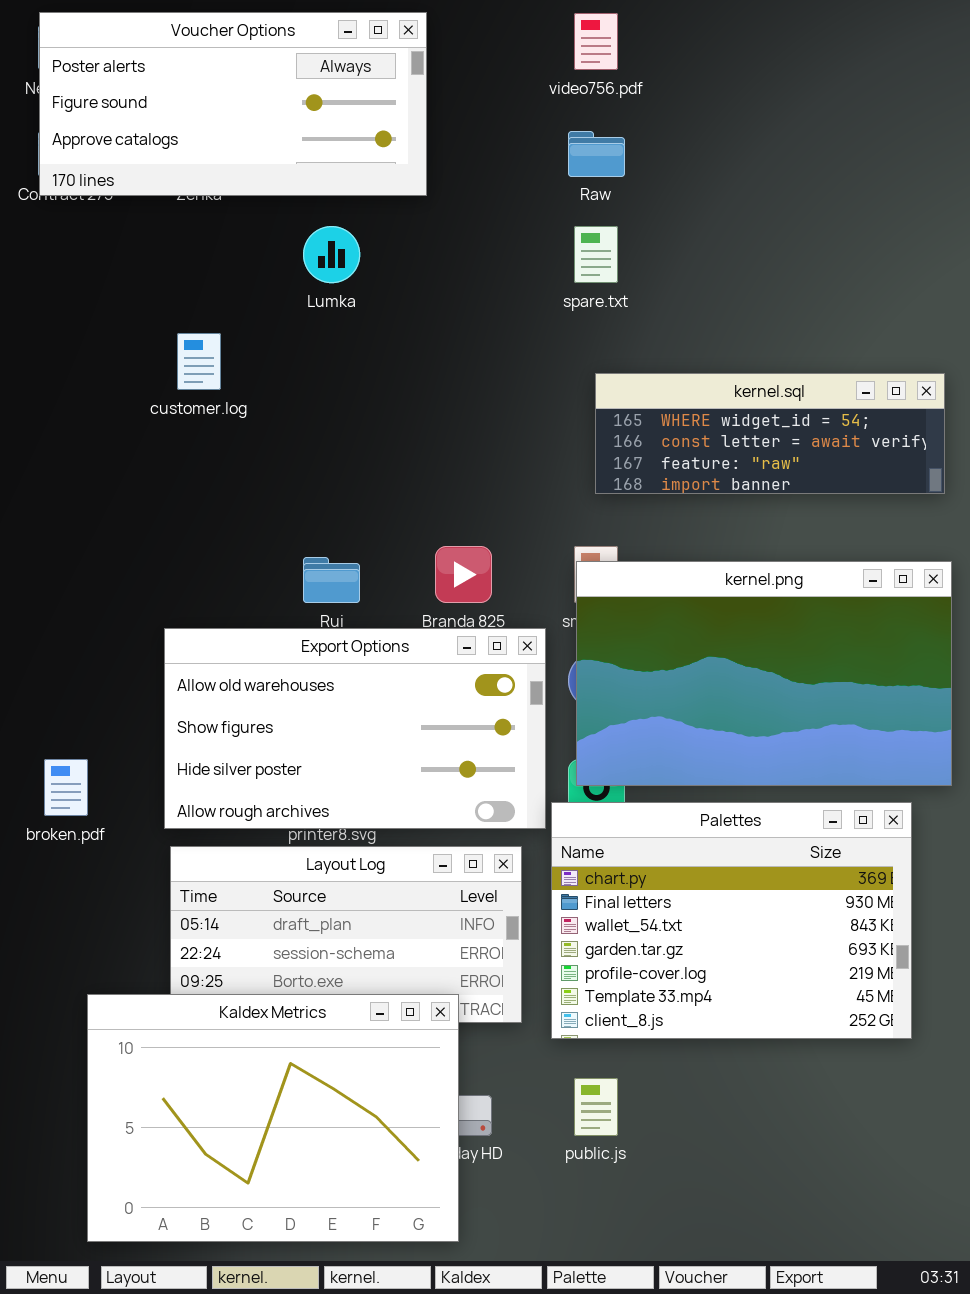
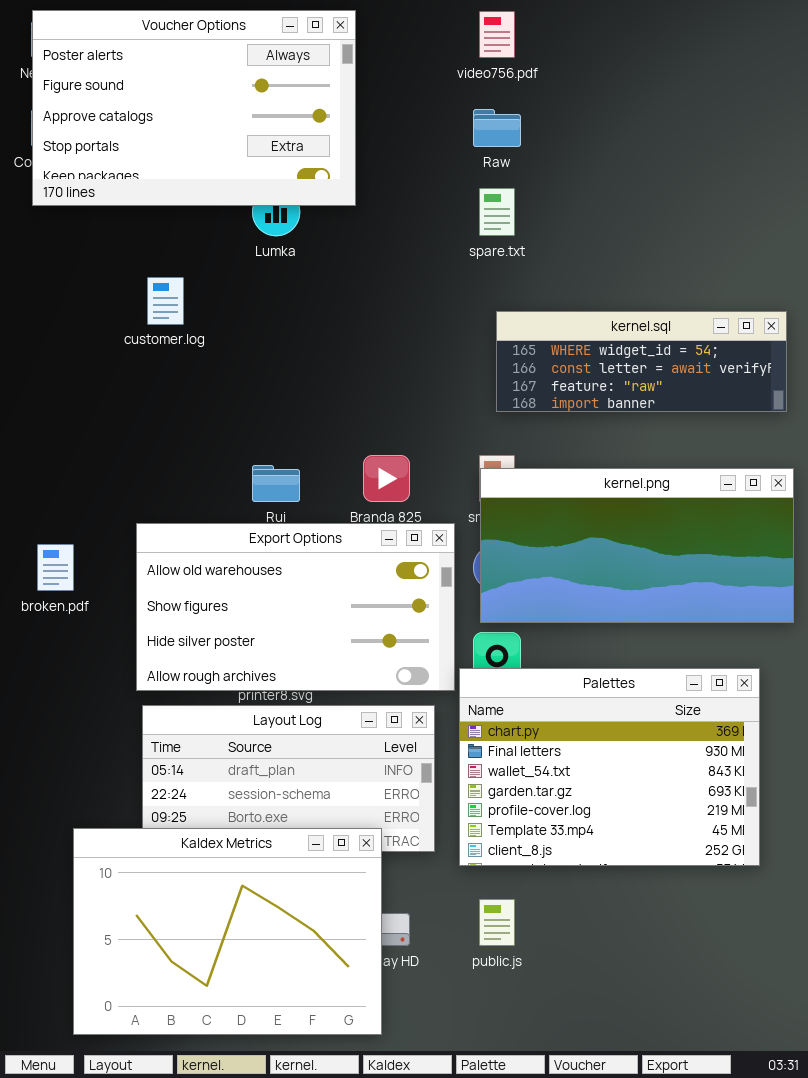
Voucher Options: [39,12,427,196] -> [32,10,356,206], resized
kernel.png: [576,561,952,786] -> [480,468,794,623], resized
broken.pdf: [44,759,88,816] -> [37,544,74,591], moved

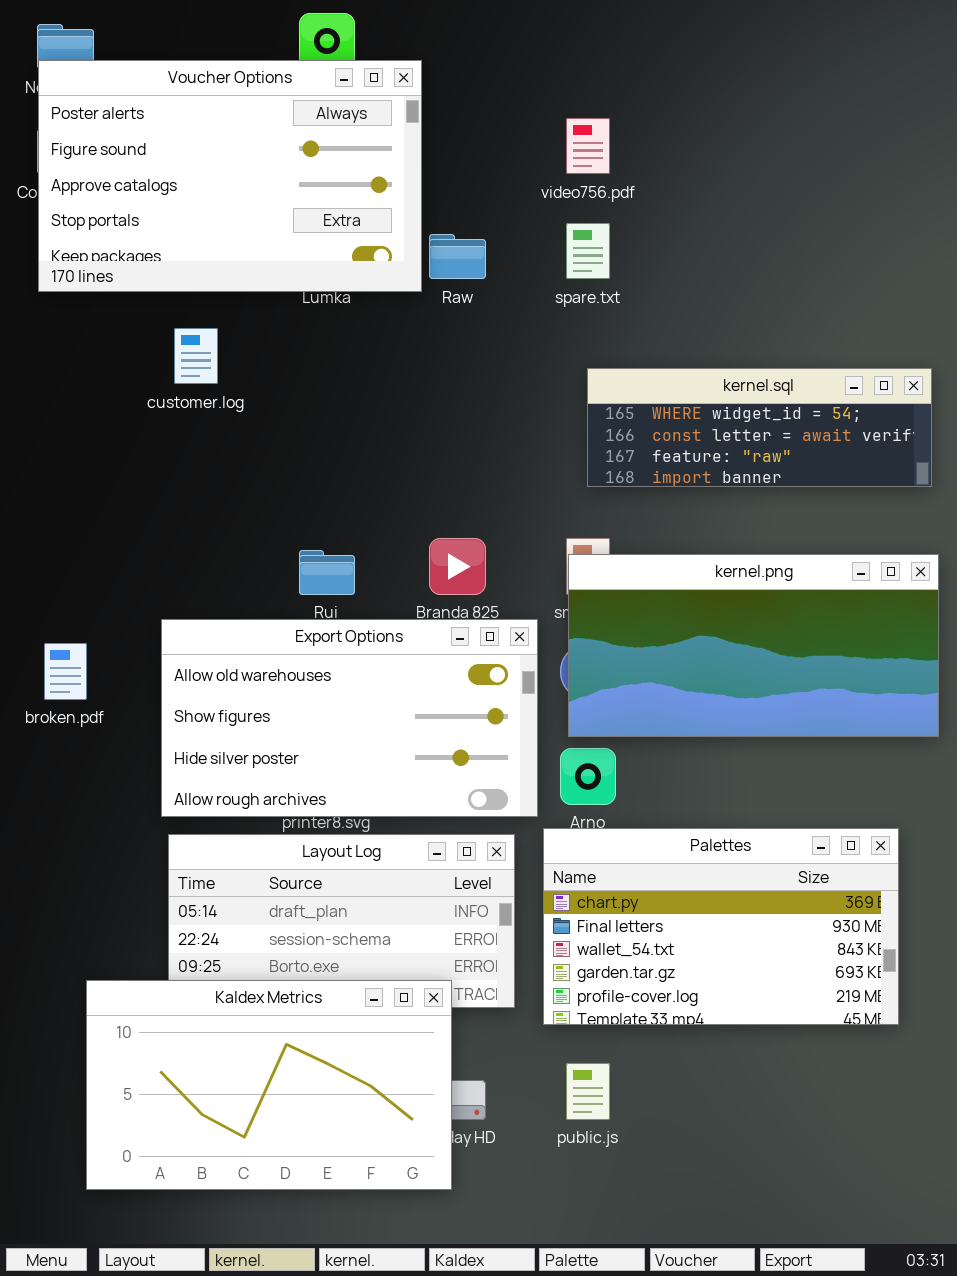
Voucher Options: [32,10,356,206] -> [38,60,422,292], moved
video756.pdf: [479,11,515,58] -> [566,118,610,174], moved
Raw: [473,109,521,147] -> [429,234,486,279], moved
Palettes: [459,668,760,866] -> [543,828,899,1025], resized
Kaldex Metrics: [73,828,382,1035] -> [86,980,452,1190], resized

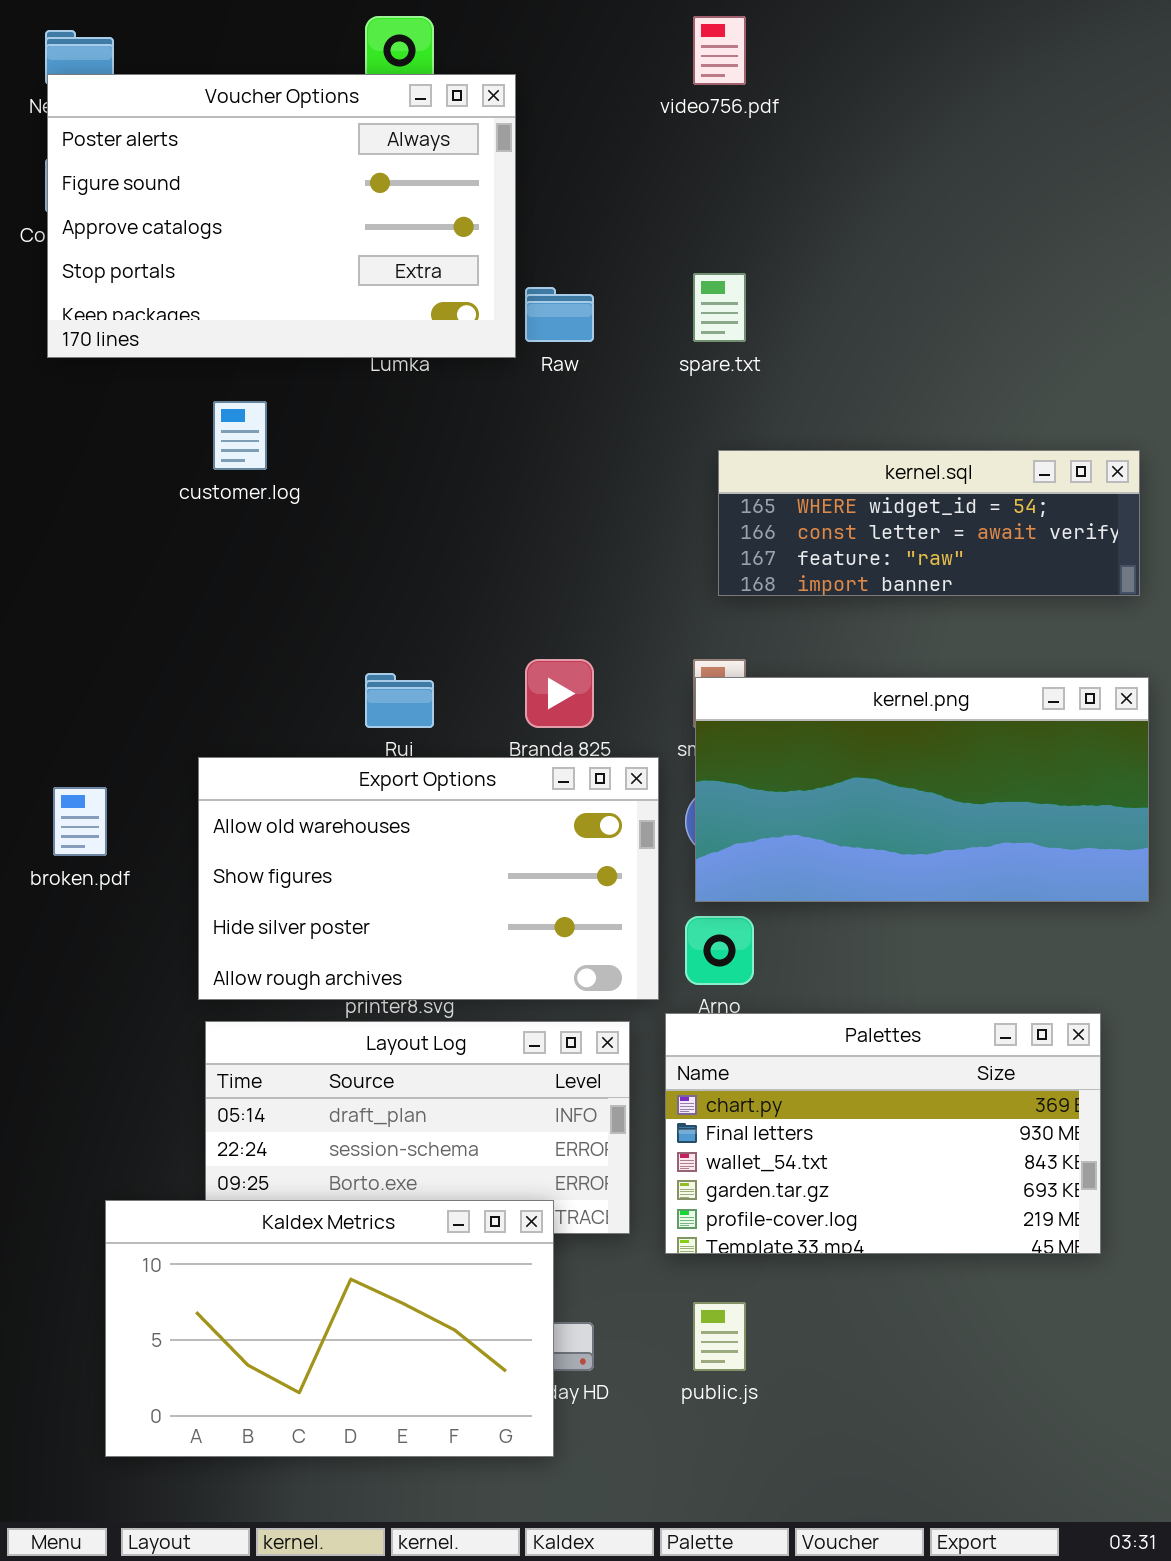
video756.pdf: [566,118,610,174] -> [693,16,746,85], moved

